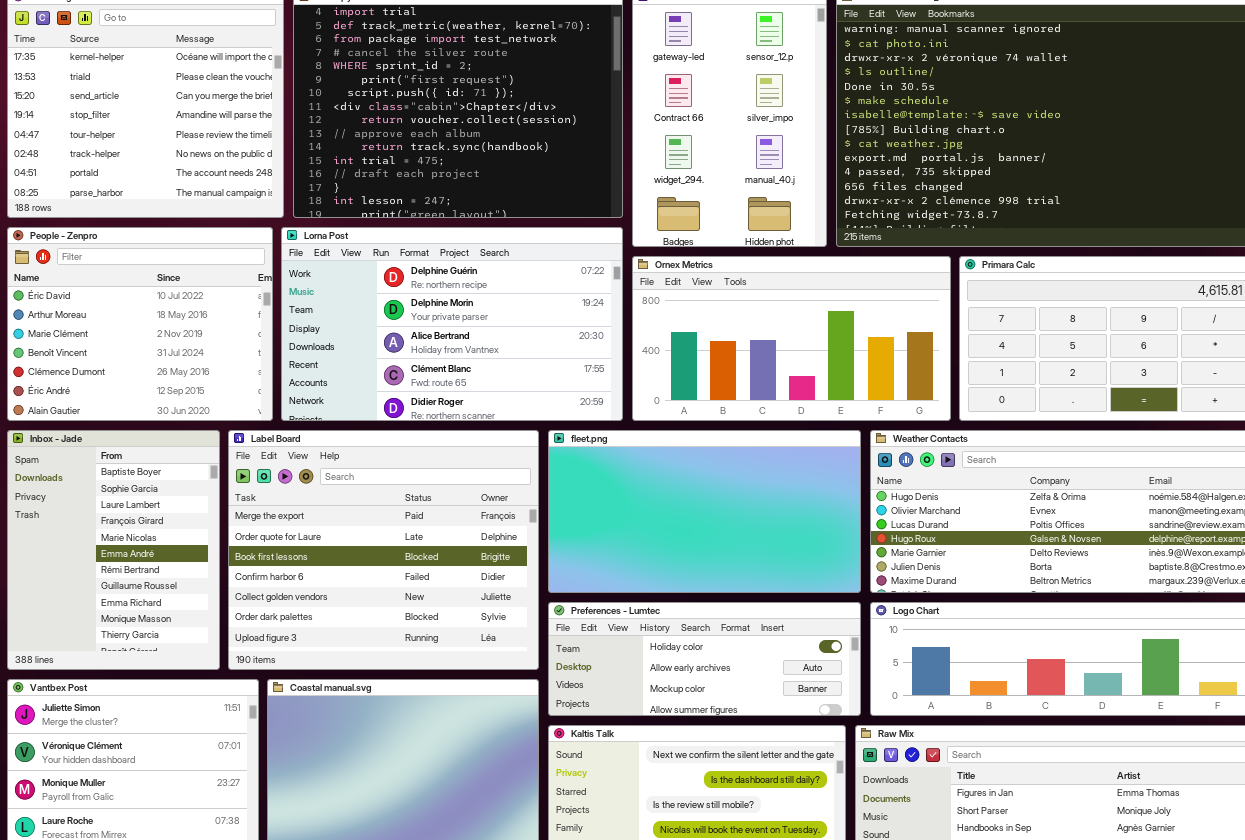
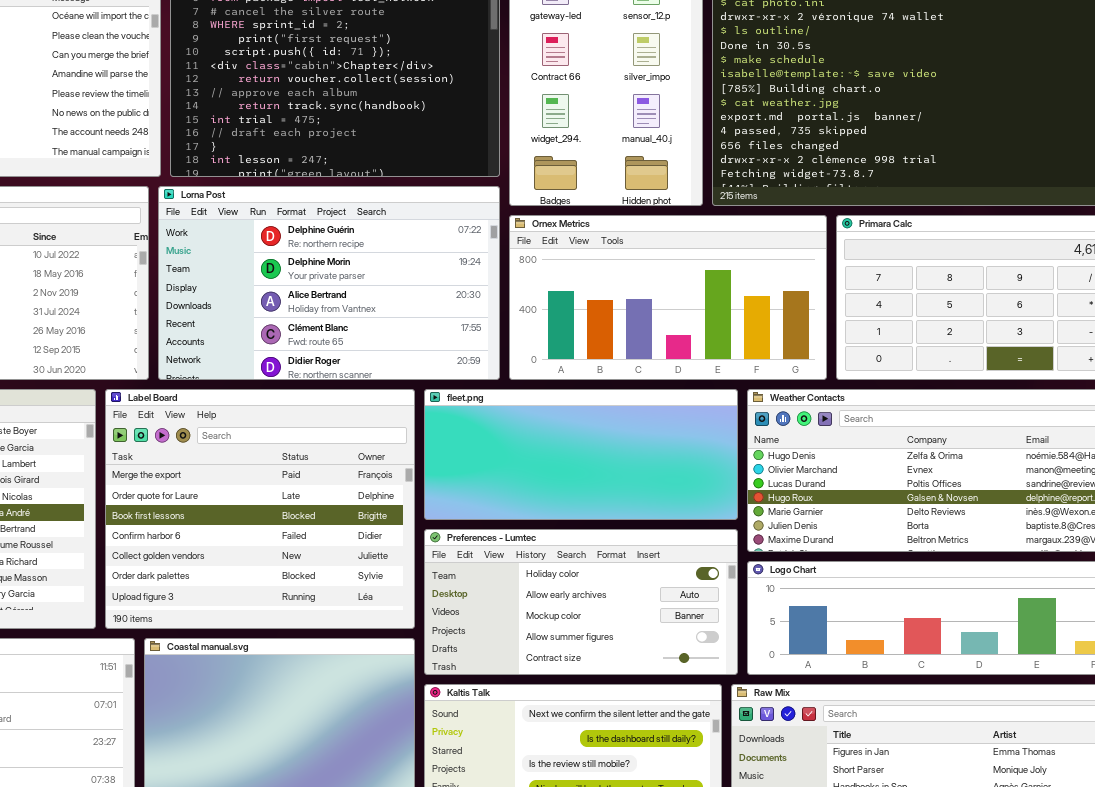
fleet.png: [548,430,861,593] -> [424,389,738,520], resized
Preferences - Lumtec: [548,602,861,716] -> [424,529,738,675], resized

